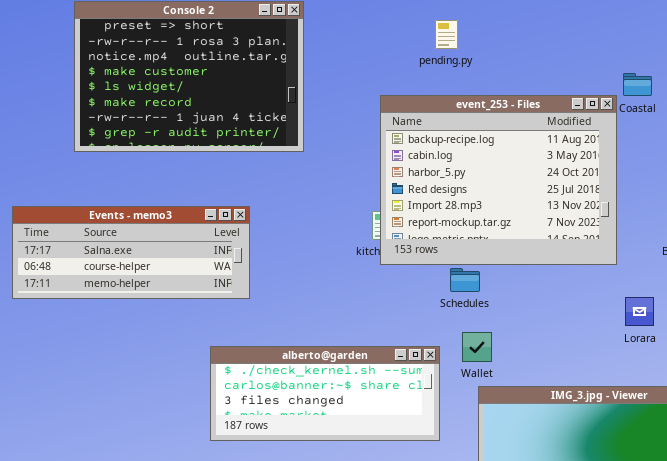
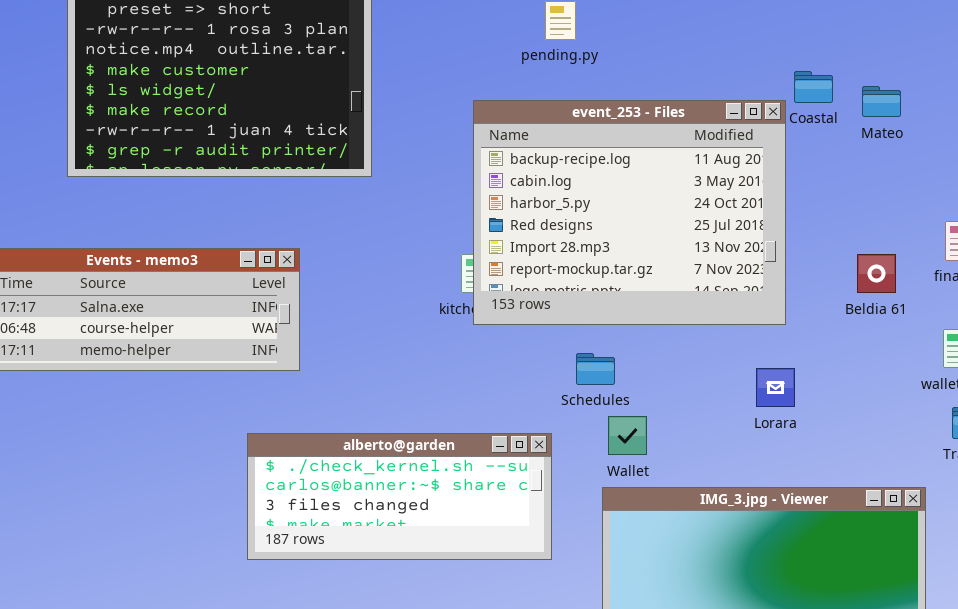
Schedules: [450,268,480,292] -> [576,353,615,385], moved
Lorara: [625,297,654,326] -> [756,368,795,407], moved
Wallet: [462,332,492,362] -> [608,416,647,455], moved

